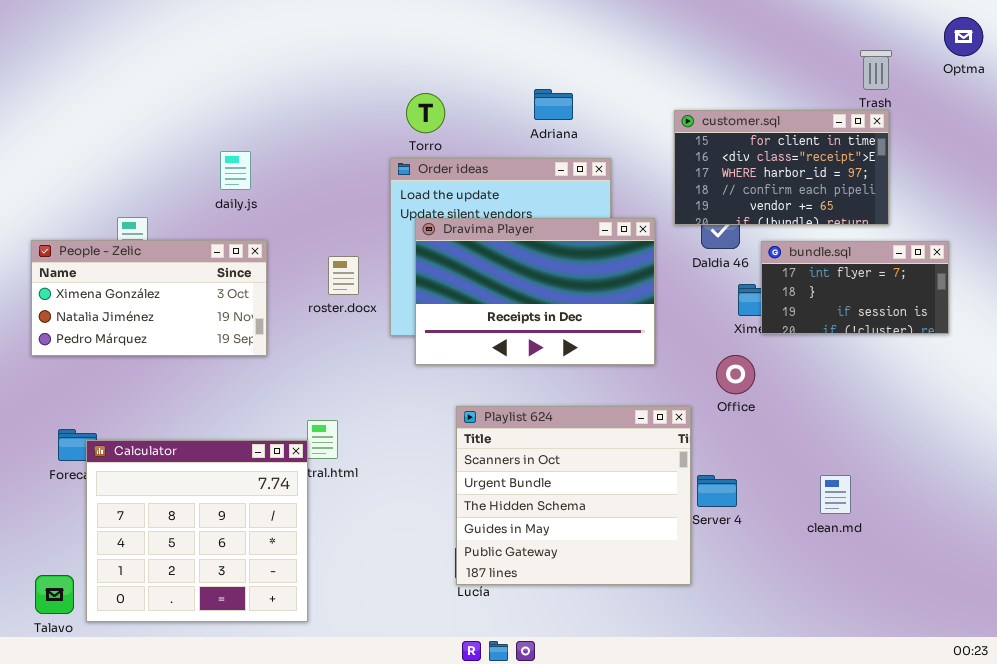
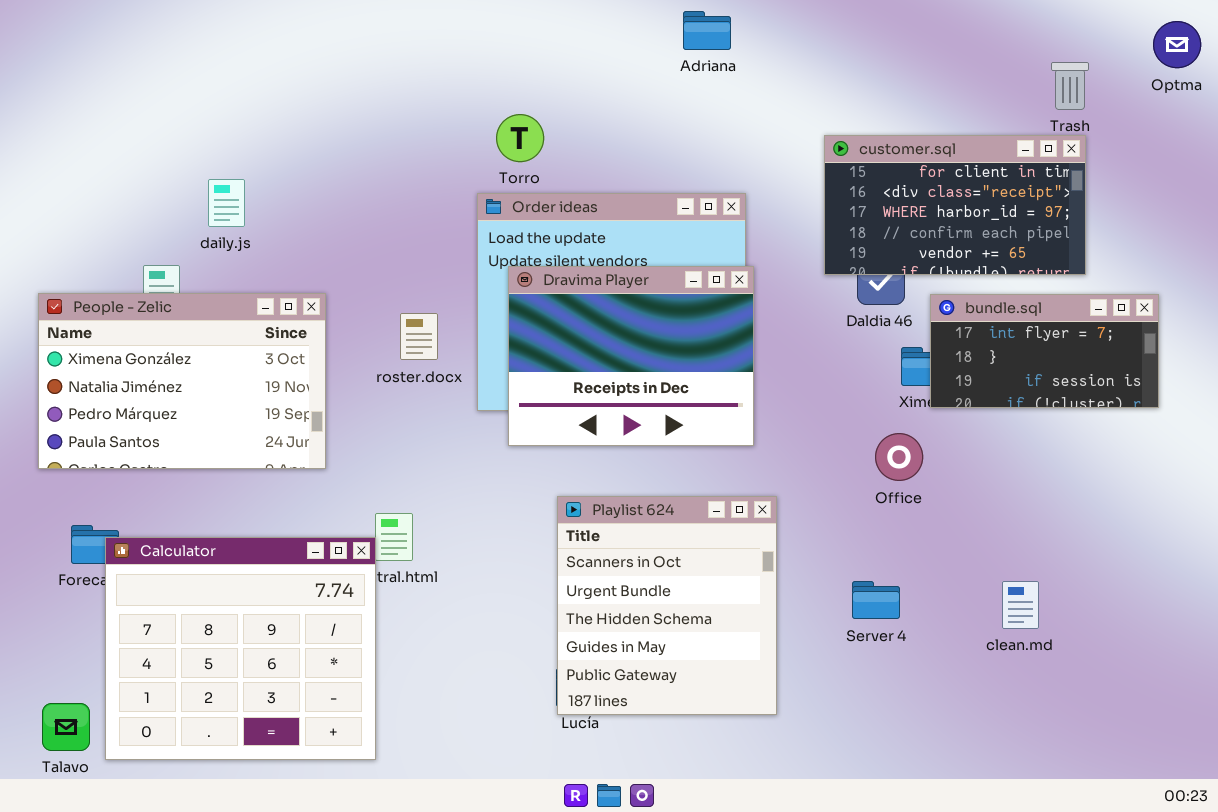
Adriana: [534,89,573,120] -> [683,11,731,50], moved
daily.js: [220,151,251,190] -> [208,179,245,227], moved
Dravima Player: [415,218,655,365] -> [508,266,754,446], resized
People - Zelic: [31,240,267,356] -> [38,293,326,469], resized
Playlist 624: [456,406,691,585] -> [557,496,777,715], resized

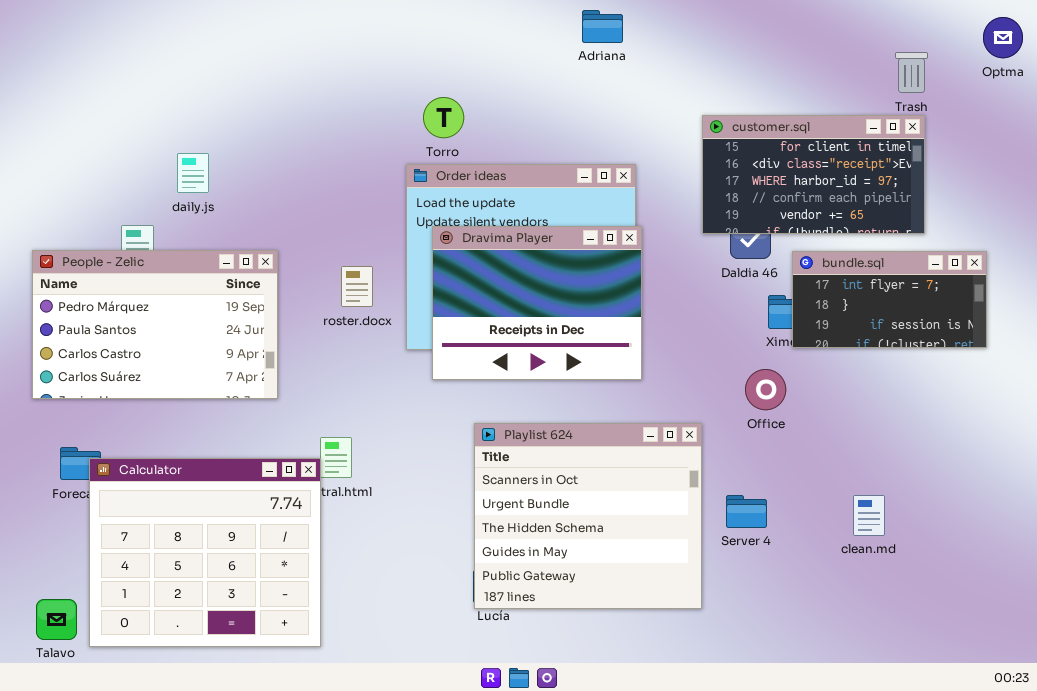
People - Zelic: [38,293,326,469] -> [32,250,278,399], scrolled down 2 rows
Playlist 624: [557,496,777,715] -> [474,423,702,609], resized

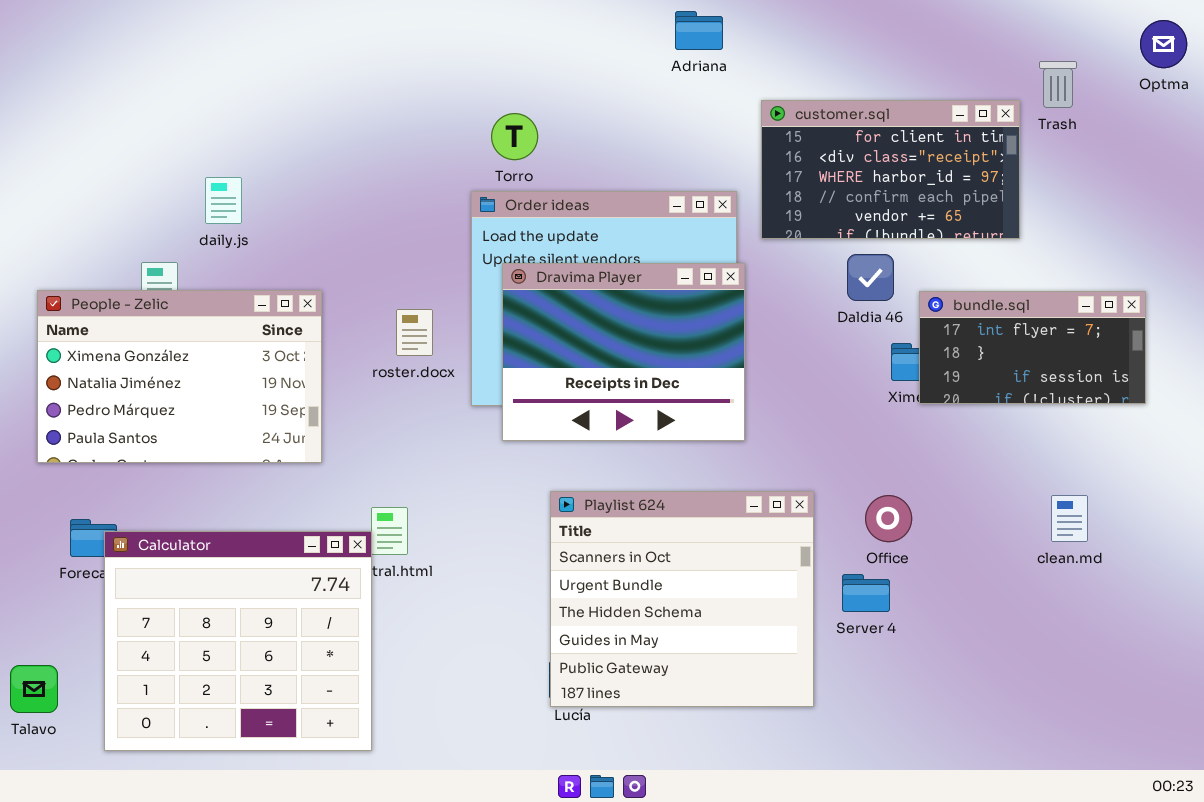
customer.sql: [702,115,925,234] -> [761,100,1020,239], moved
People - Zelic: [32,250,278,399] -> [37,290,322,463], scrolled up 2 rows
Office: [745,369,786,410] -> [865,495,912,542], moved
clean.md: [853,495,885,536] -> [1051,495,1088,542], moved
Talavo: [36,599,77,640] -> [10,665,58,713], moved

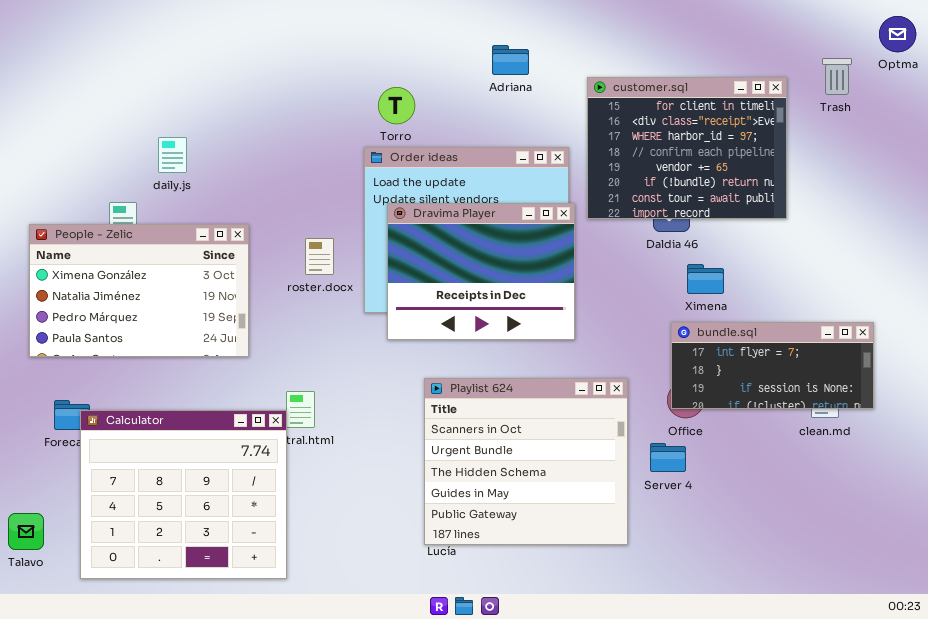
Adriana: [675,11,723,50] -> [492,45,529,75], moved
Trash: [1039,61,1077,108] -> [822,58,852,95], moved
customer.sql: [761,100,1020,239] -> [587,77,787,219], resized
bundle.sql: [919,291,1146,404] -> [671,322,874,409], moved, resized

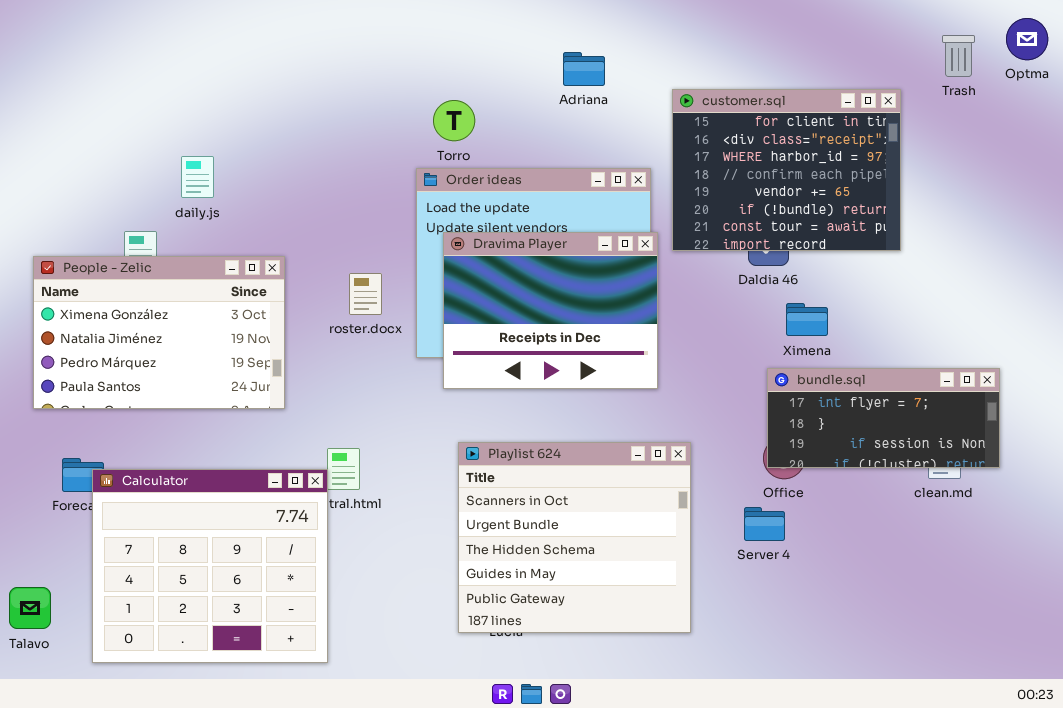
Trash: [822,58,852,95] -> [942,35,975,77], moved
Playlist 624: [424,378,628,545] -> [458,442,691,633], moved

